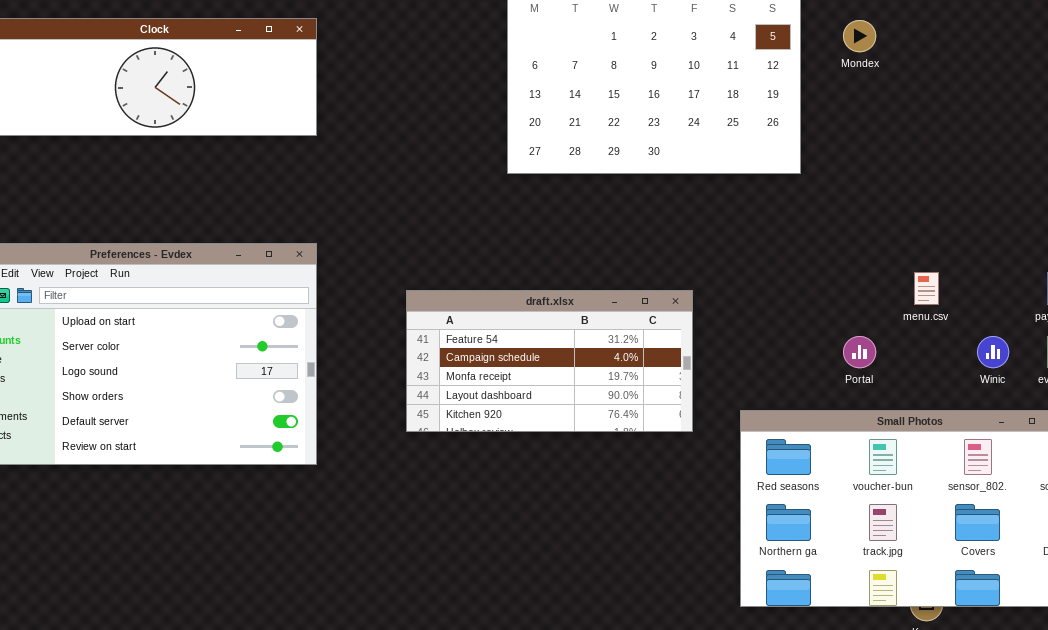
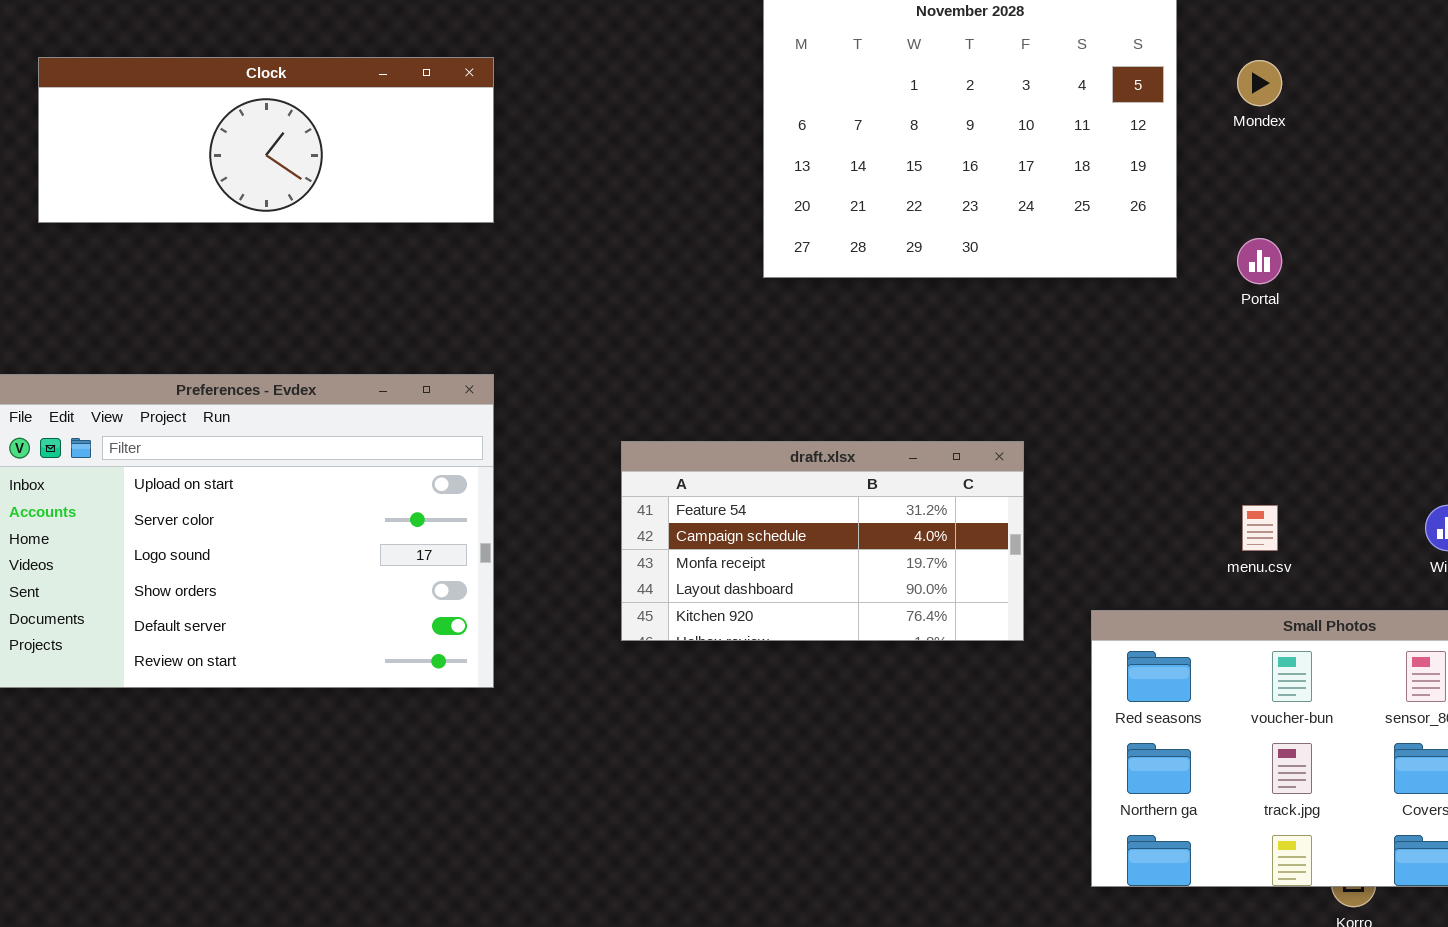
menu.csv: [914,272,939,305] -> [1242,505,1278,551], moved
Portal: [843,336,876,368] -> [1237,238,1282,284], moved

